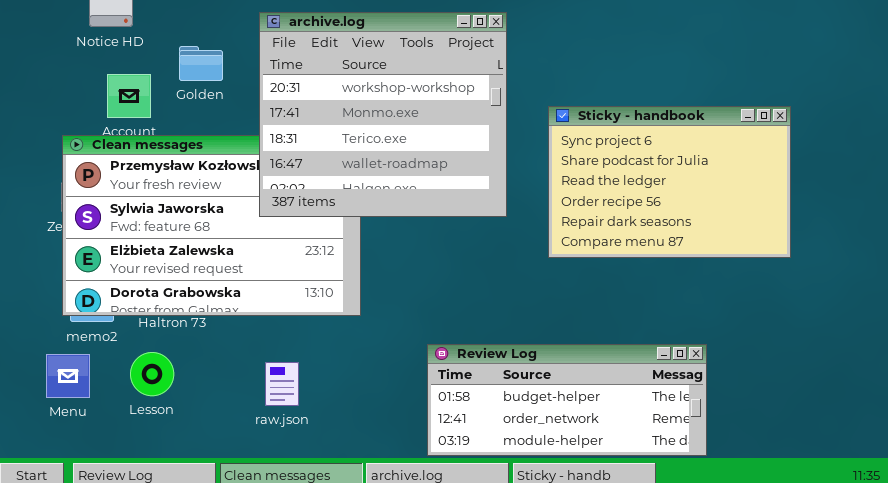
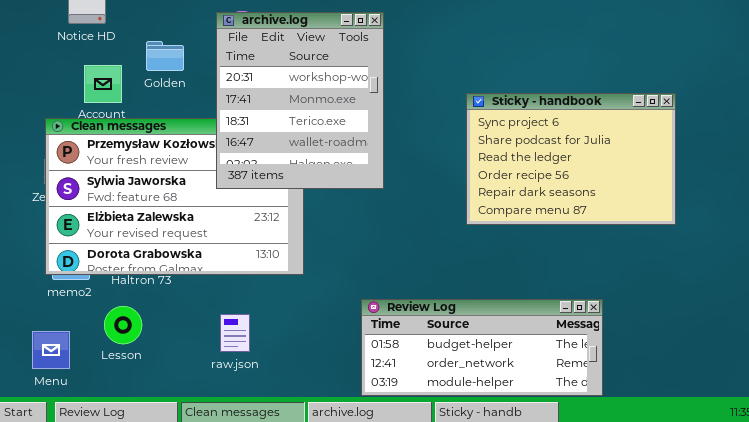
archive.log: [259,12,507,217] -> [216,12,384,189], resized
Menu: [46,354,90,398] -> [32,331,70,369], moved

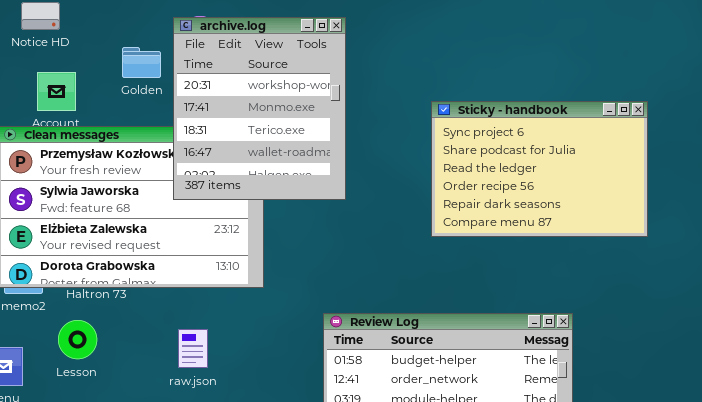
Golden: [146,41,184,71] -> [122,47,161,78], moved

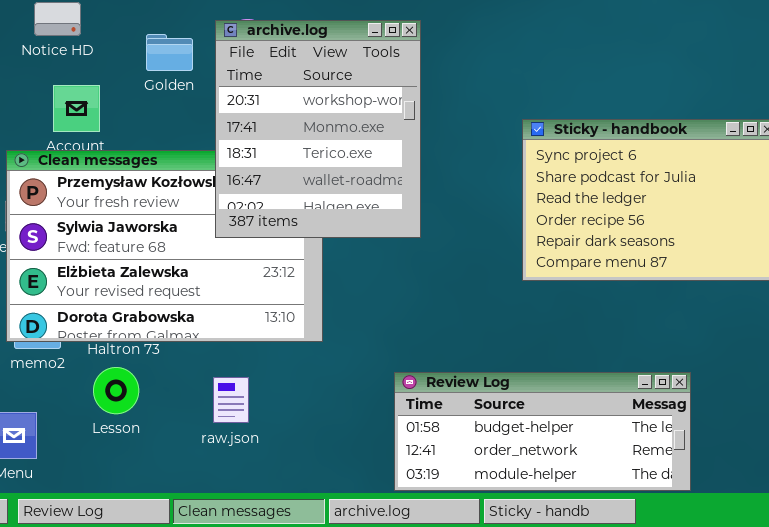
Golden: [122,47,161,78] -> [146,34,193,71], moved
Lesson: [58,320,97,359] -> [93,367,139,414], moved
raw.json: [178,329,208,368] -> [213,377,249,423], moved

